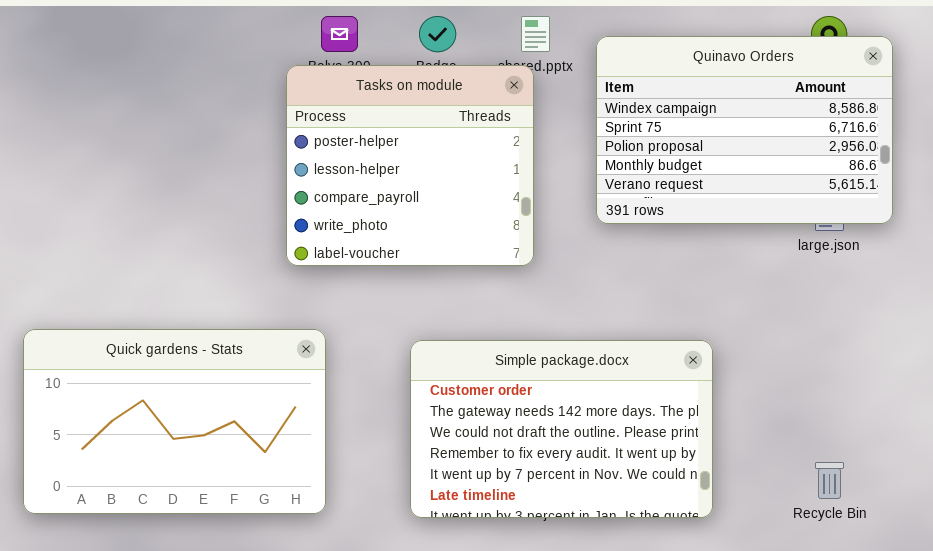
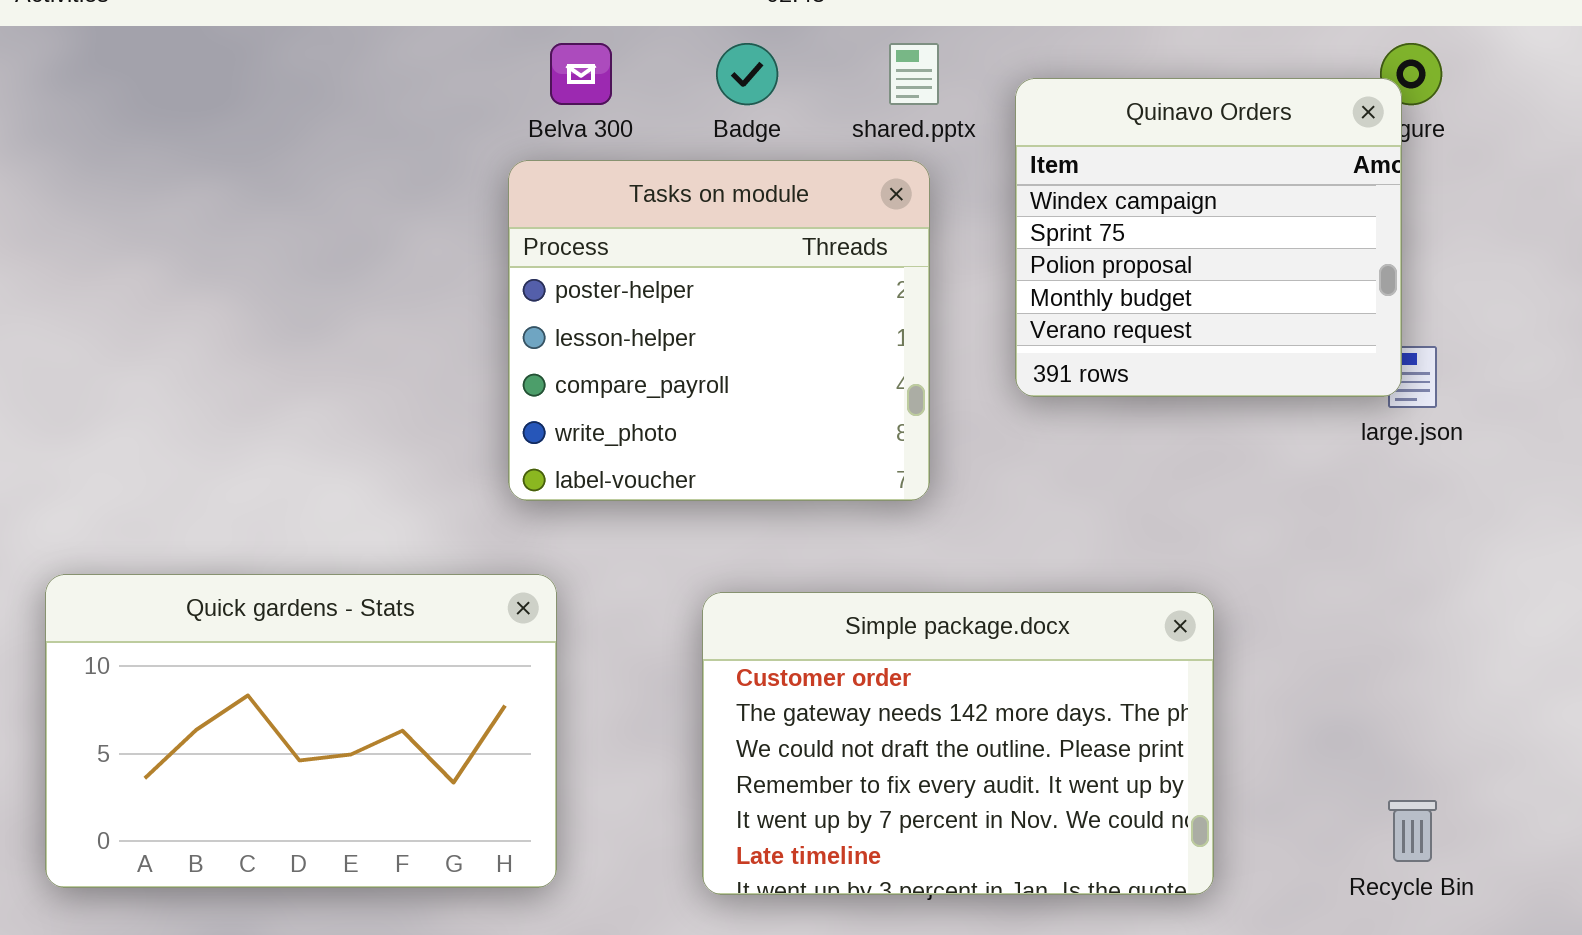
Quinavo Orders: [596,36,893,224] -> [1015,78,1402,397], resized
Tasks on module: [286,65,534,266] -> [508,160,930,501], moved

